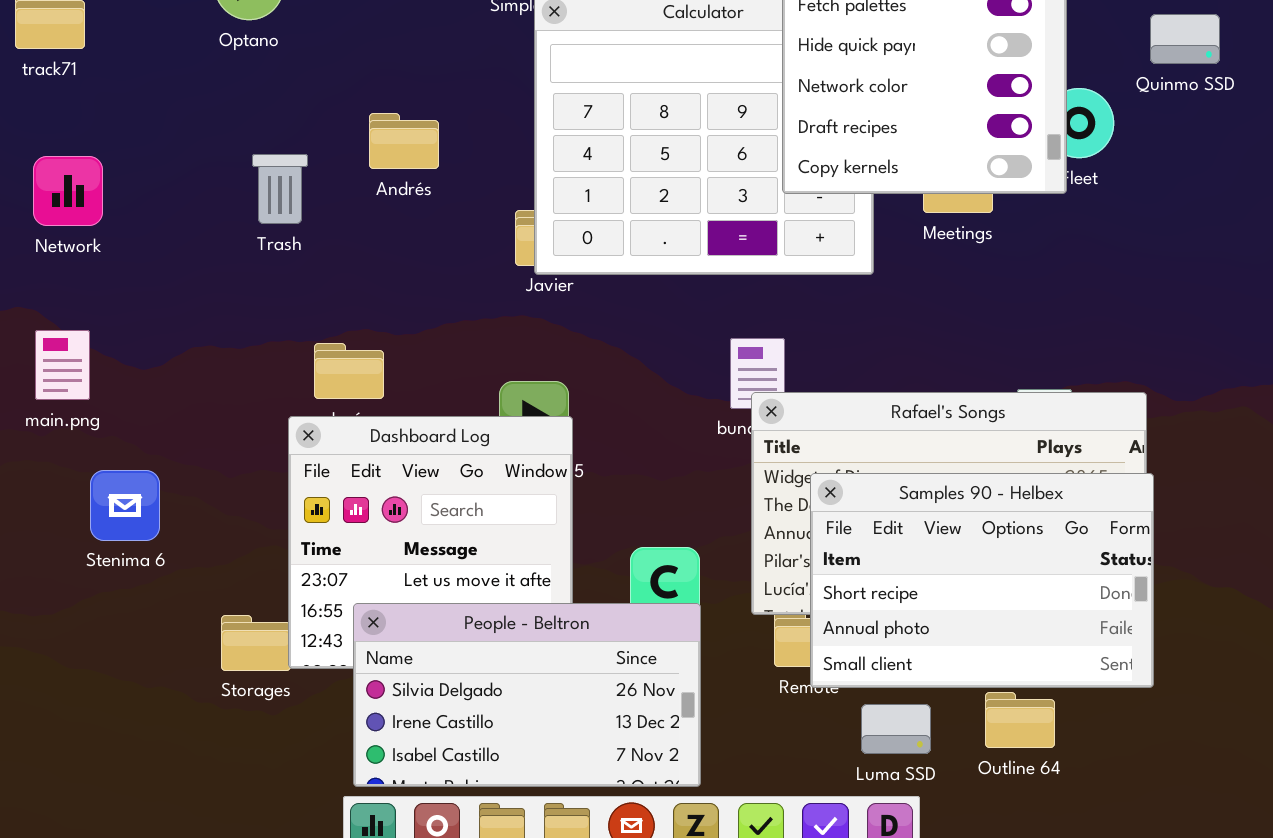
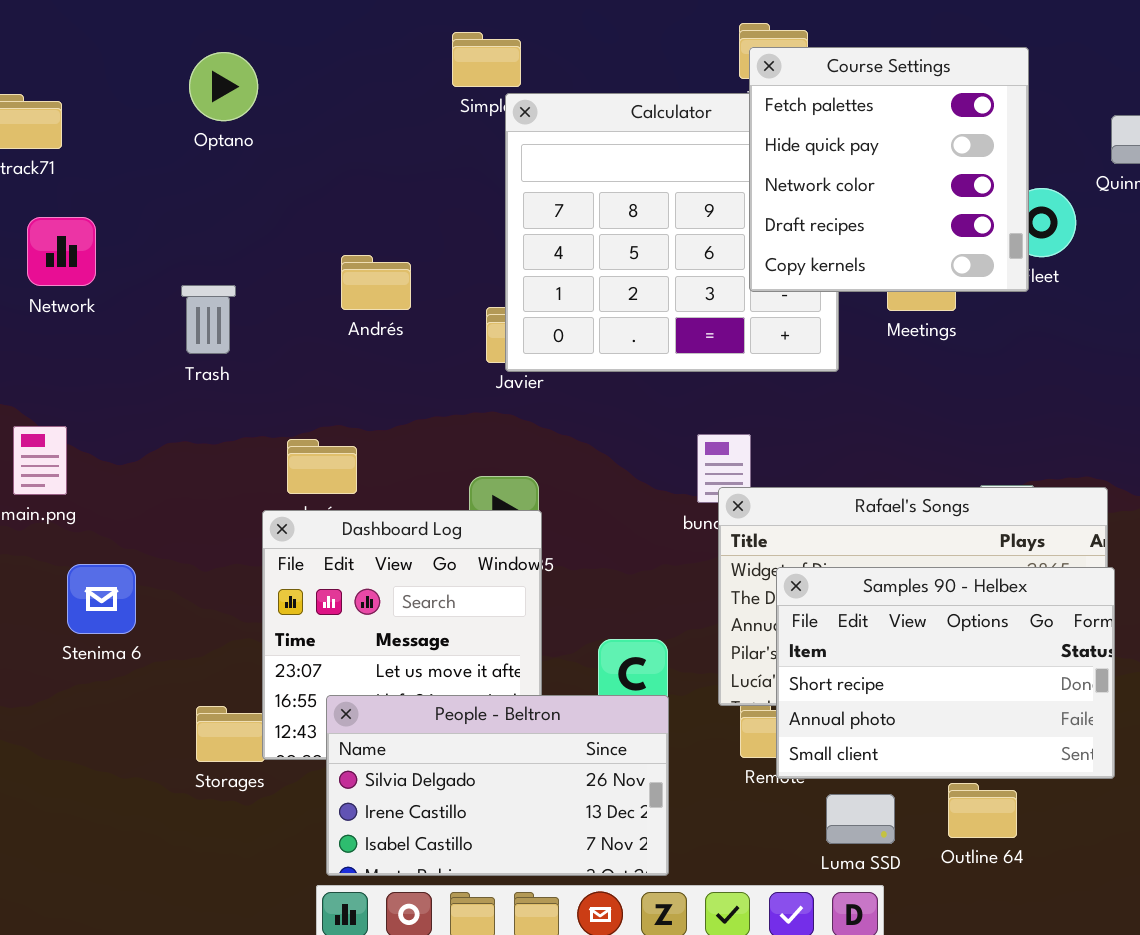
Andrés: [369,113,439,169] -> [341,255,411,310], moved
Trash: [252,154,308,224] -> [181,285,236,354], moved
Network: [33,156,103,226] -> [27,217,96,286], moved

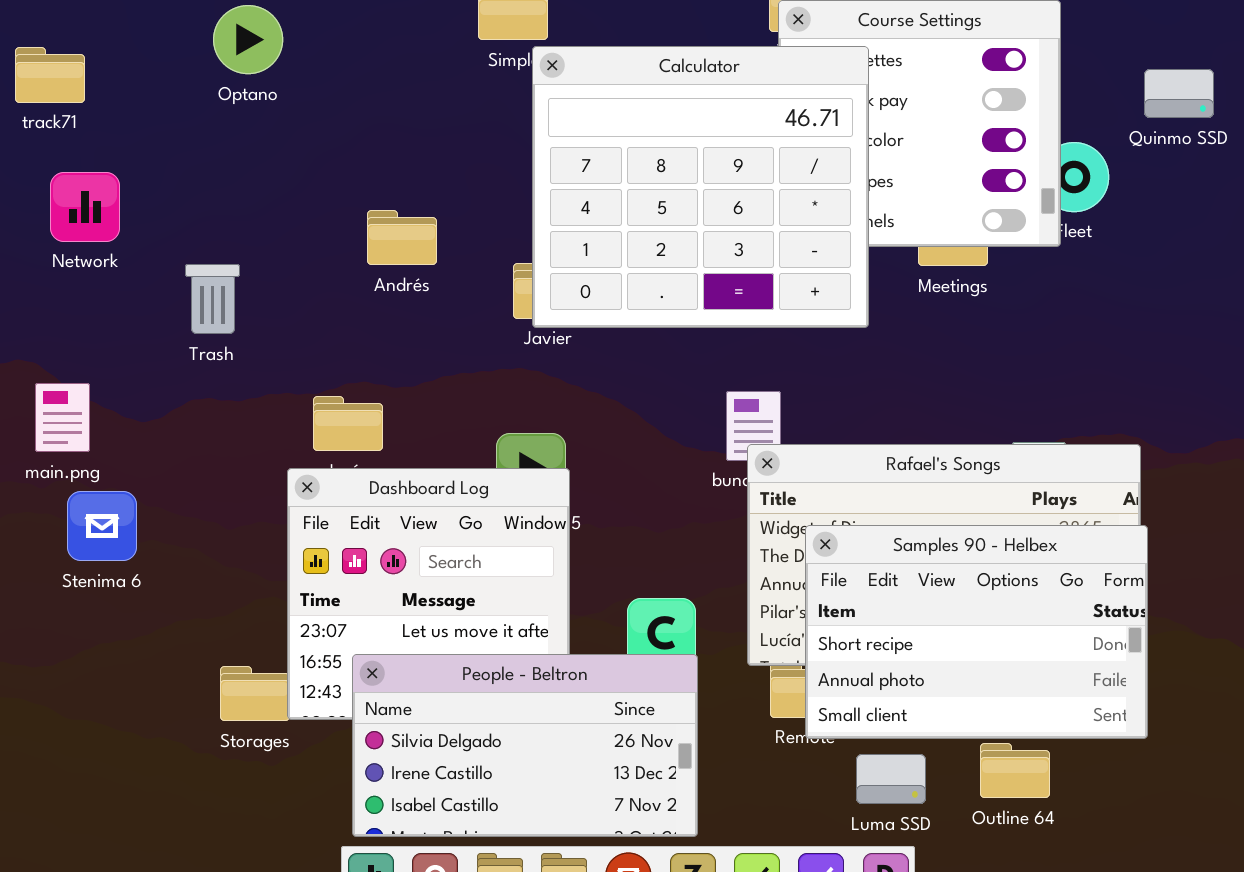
Calculator: [505,93,839,372] -> [532,46,869,328], raised
Trash: [181,285,236,354] -> [185,264,240,334], moved
Stenima 6: [67,564,136,634] -> [67,491,137,561], moved

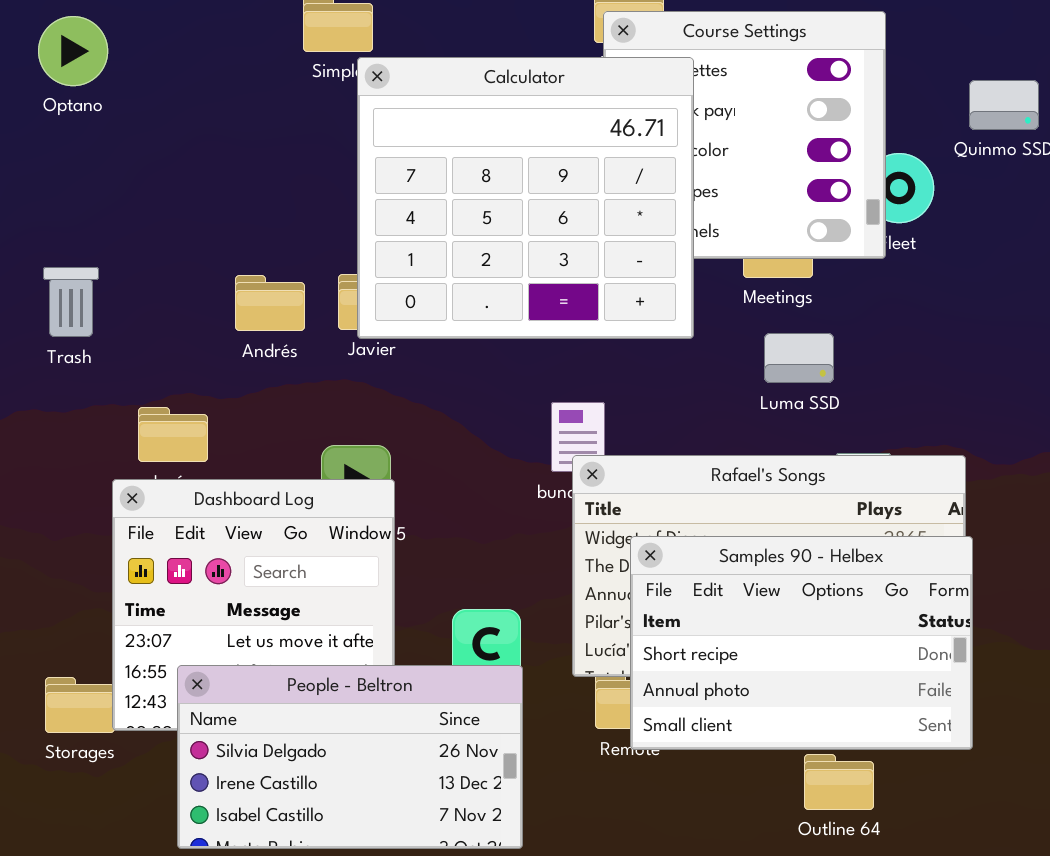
Andrés: [367,210,437,265] -> [235,275,305,331], moved
Trash: [185,264,240,334] -> [43,267,99,337], moved
Luma SSD: [856,754,926,804] -> [764,333,834,383], moved

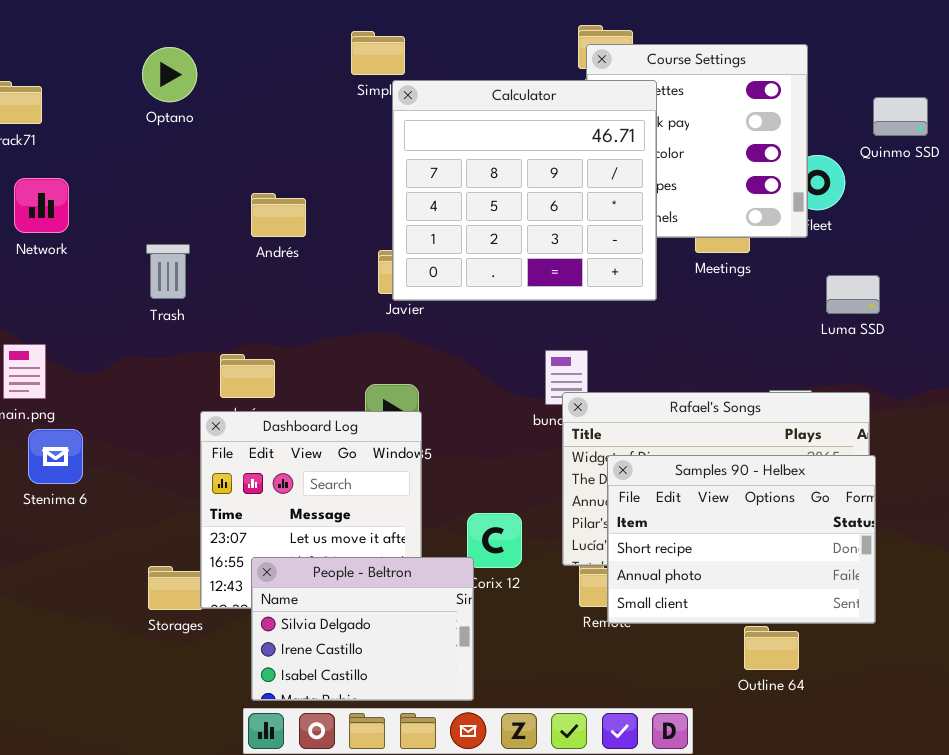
Andrés: [235,275,305,331] -> [251,193,306,237], moved
Luma SSD: [764,333,834,383] -> [826,275,880,314], moved
People - Beltron: [177,665,523,849] -> [251,557,474,701], resized

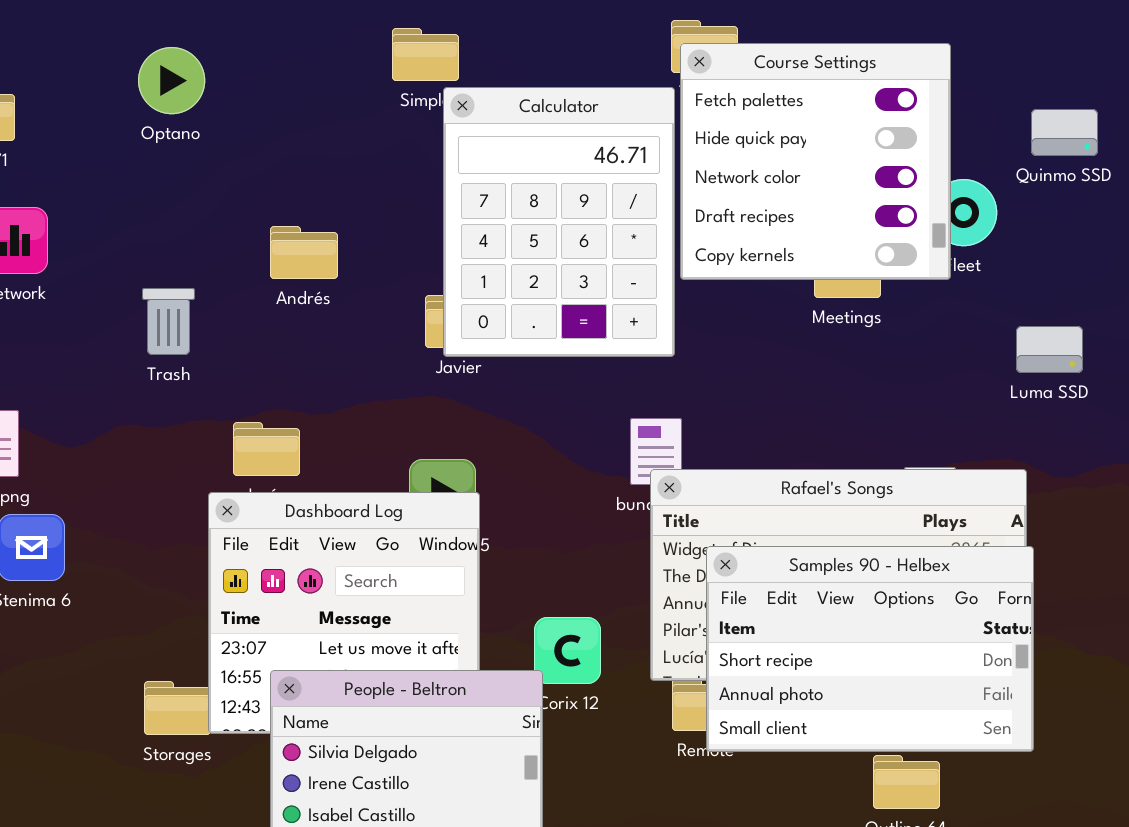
Calculator: [392,80,657,301] -> [443,87,675,357], resized
Luma SSD: [826,275,880,314] -> [1016,326,1083,373], moved

